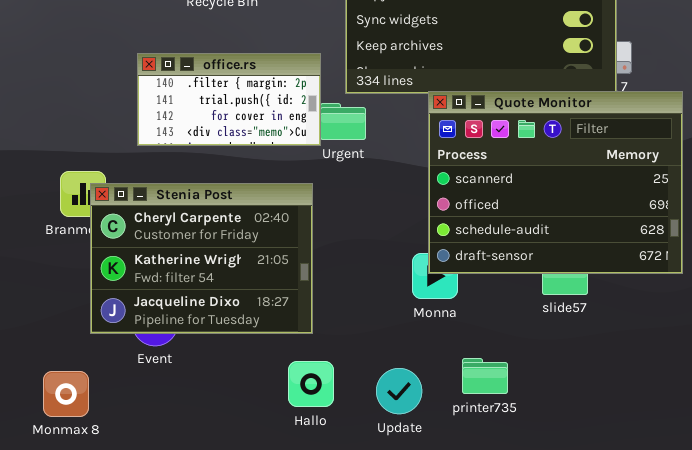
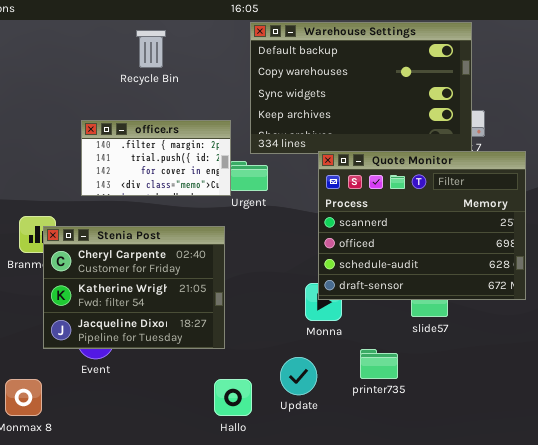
printer735: [462,358,508,394] -> [360,349,398,379], moved
Hallo: [288,361,334,407] -> [214,379,252,416], moved
Update: [376,368,422,414] -> [280,357,317,395], moved

